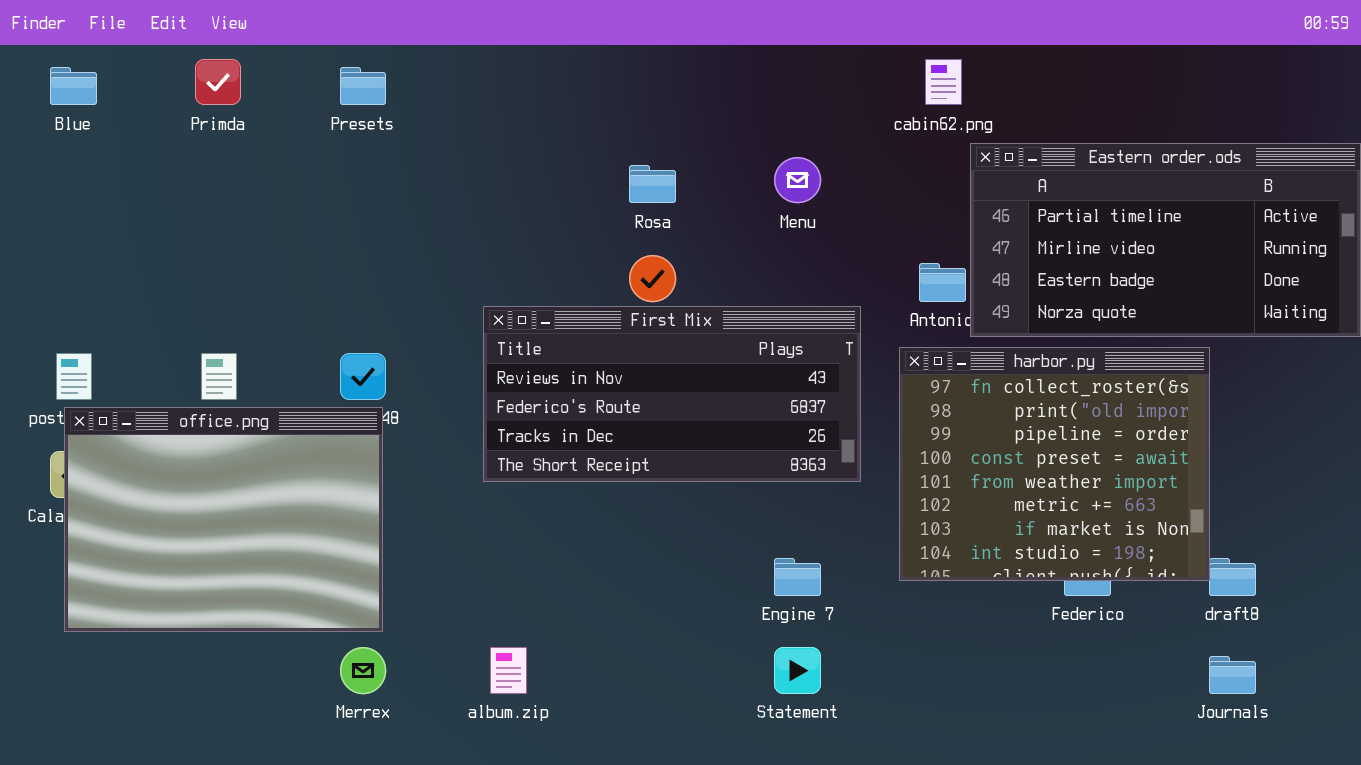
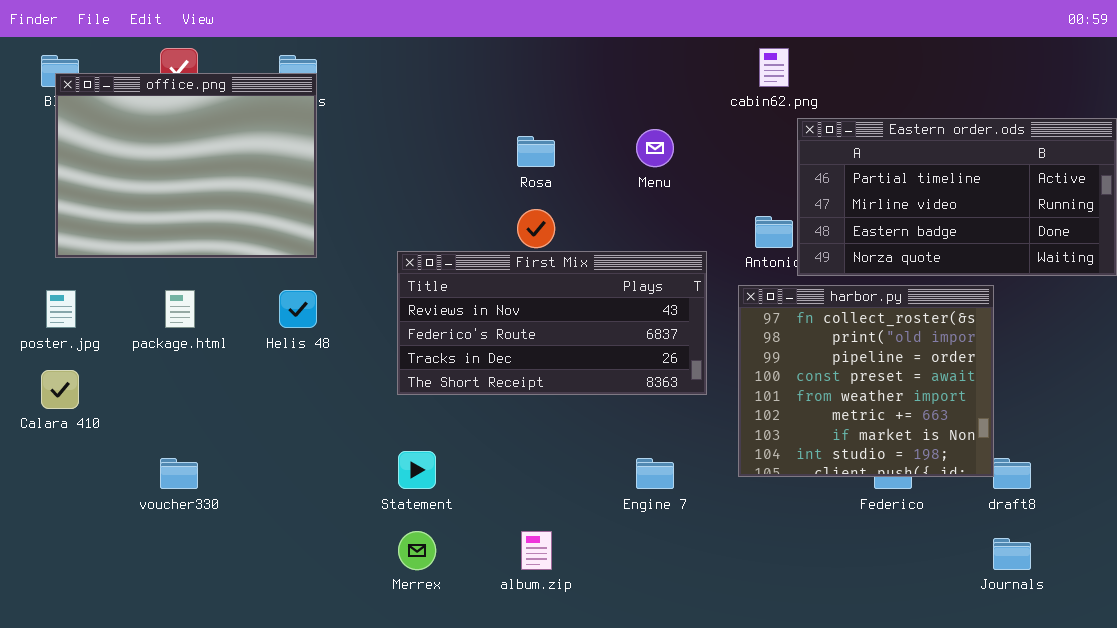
office.png: [64,407,383,632] -> [55,73,317,258], moved
Merrex: [340,647,386,694] -> [398,531,436,570], moved
album.zip: [490,647,527,694] -> [521,531,552,570], moved
Statement: [774,647,821,694] -> [398,451,436,489], moved

